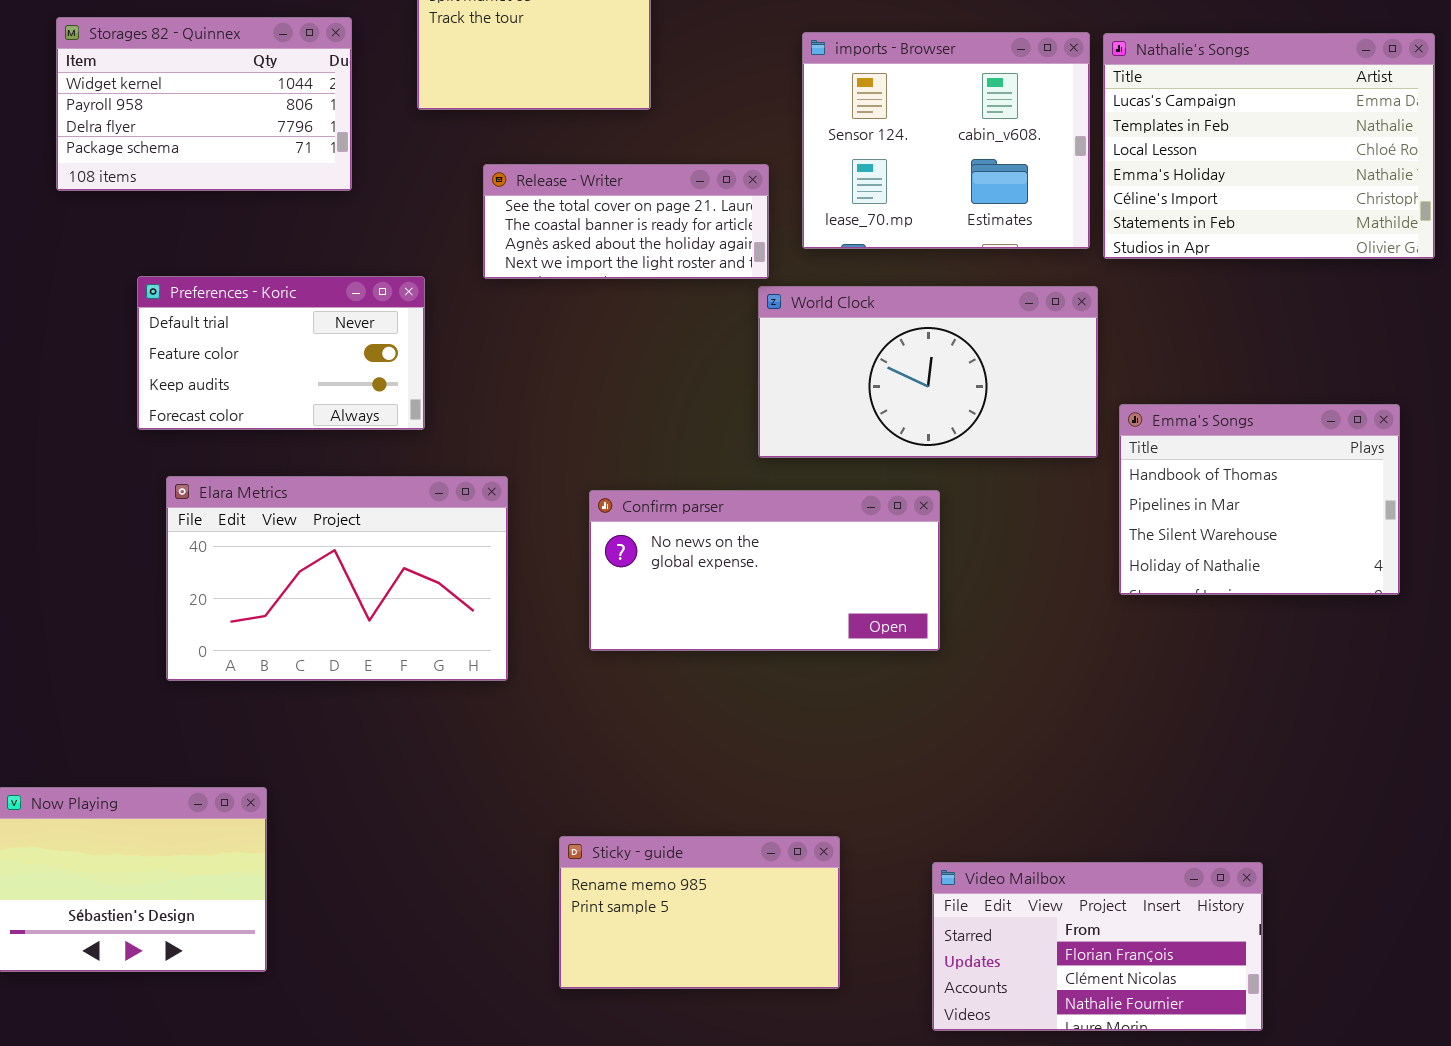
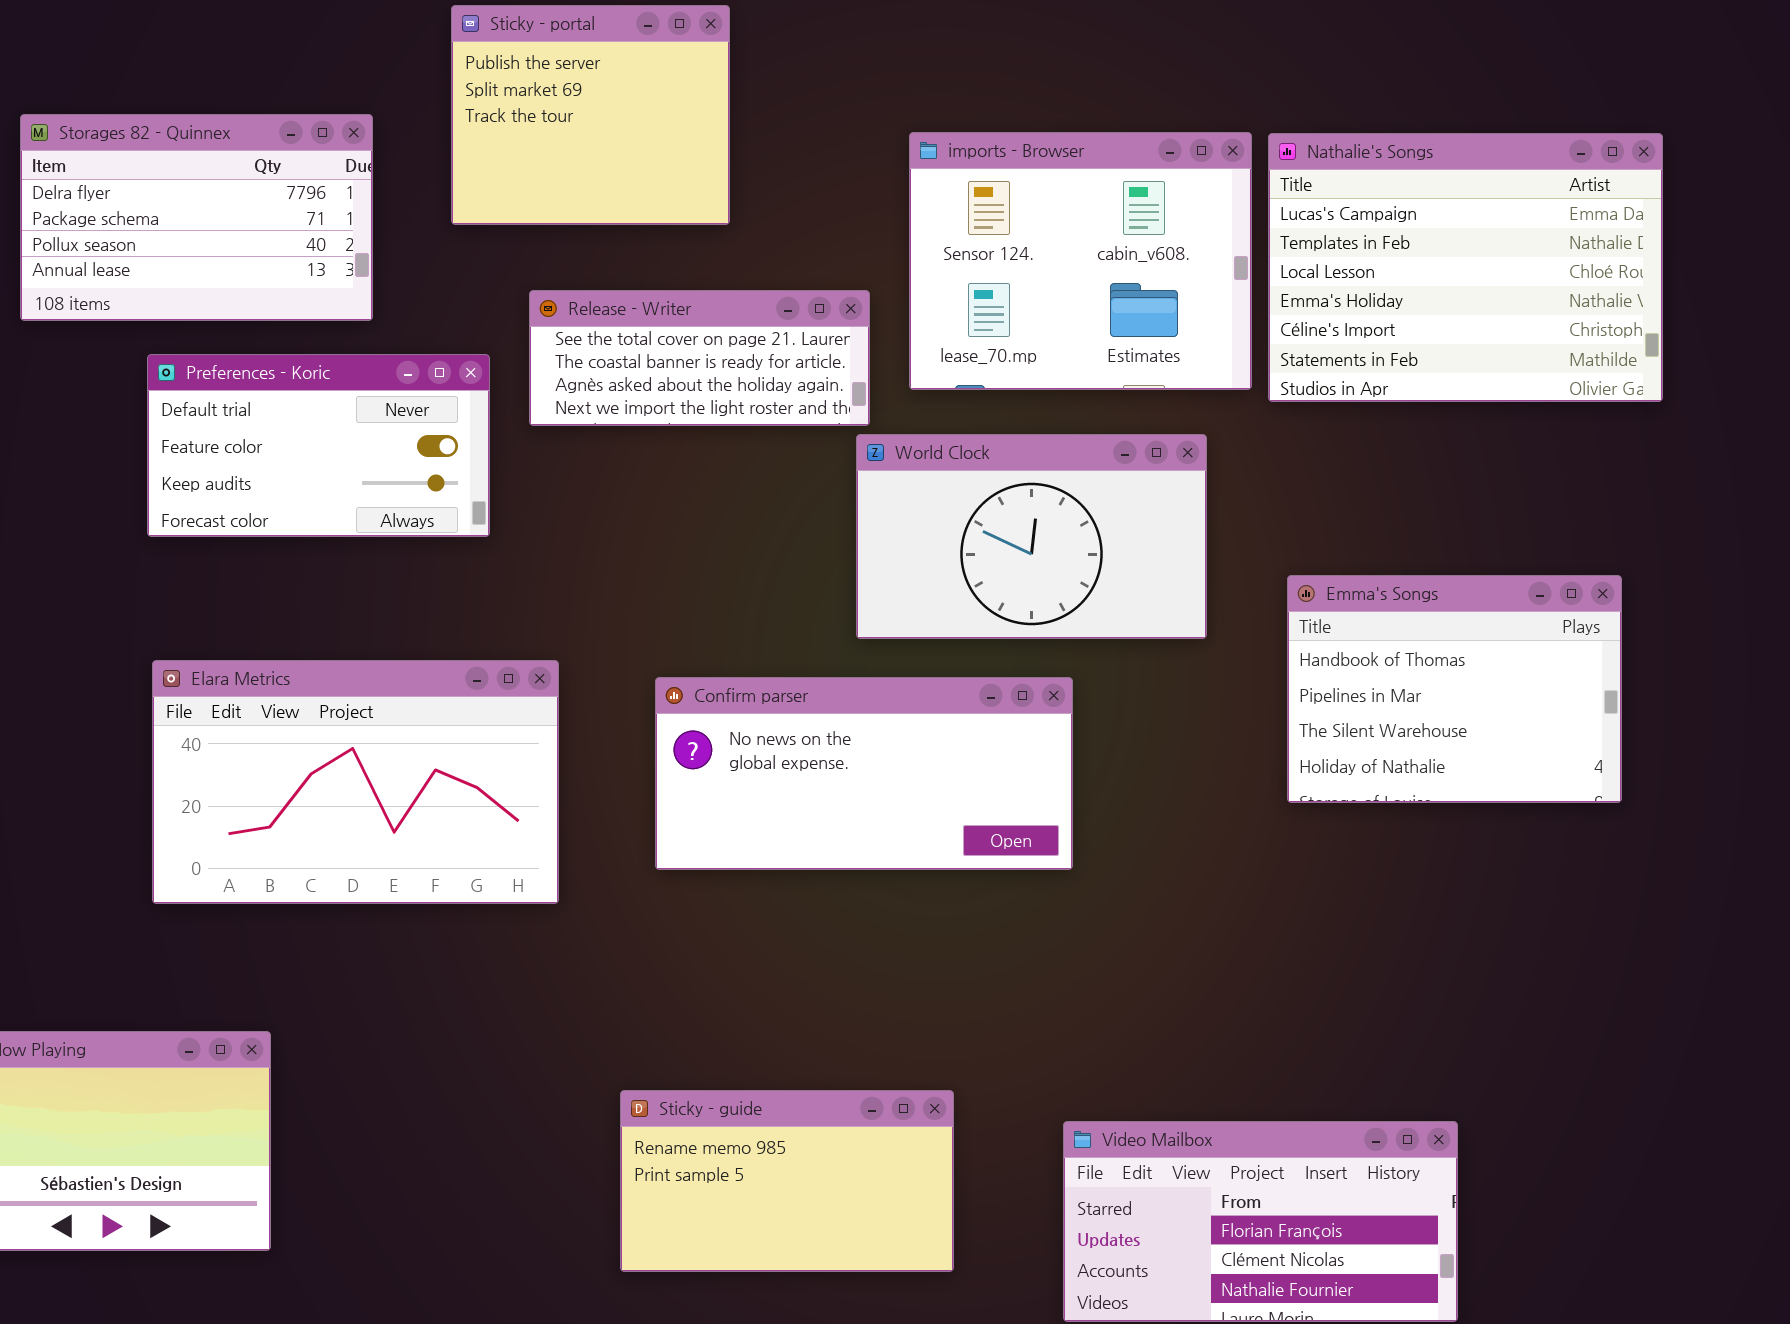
Storages 82 - Quinnex: [56,17,352,191] -> [20,114,373,321], scrolled down 2 rows
Preferences - Koric: [137,276,425,430] -> [147,354,490,537], moved
World Clock: [758,286,1098,458] -> [856,434,1207,639], resized

